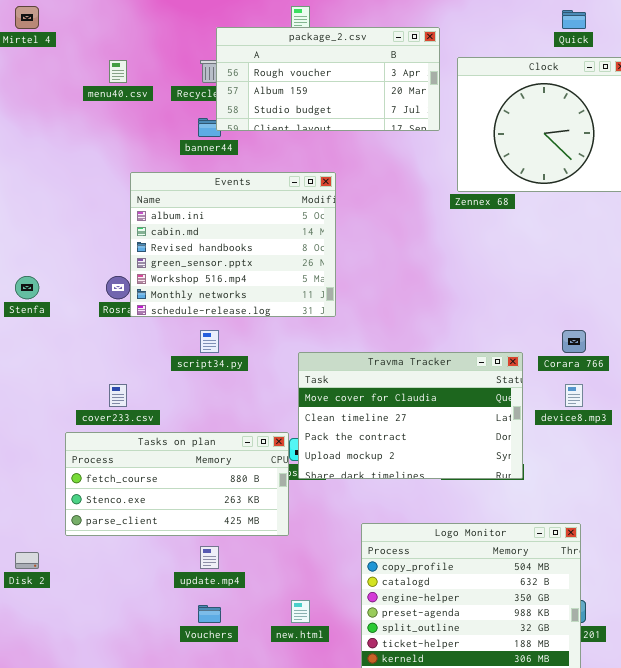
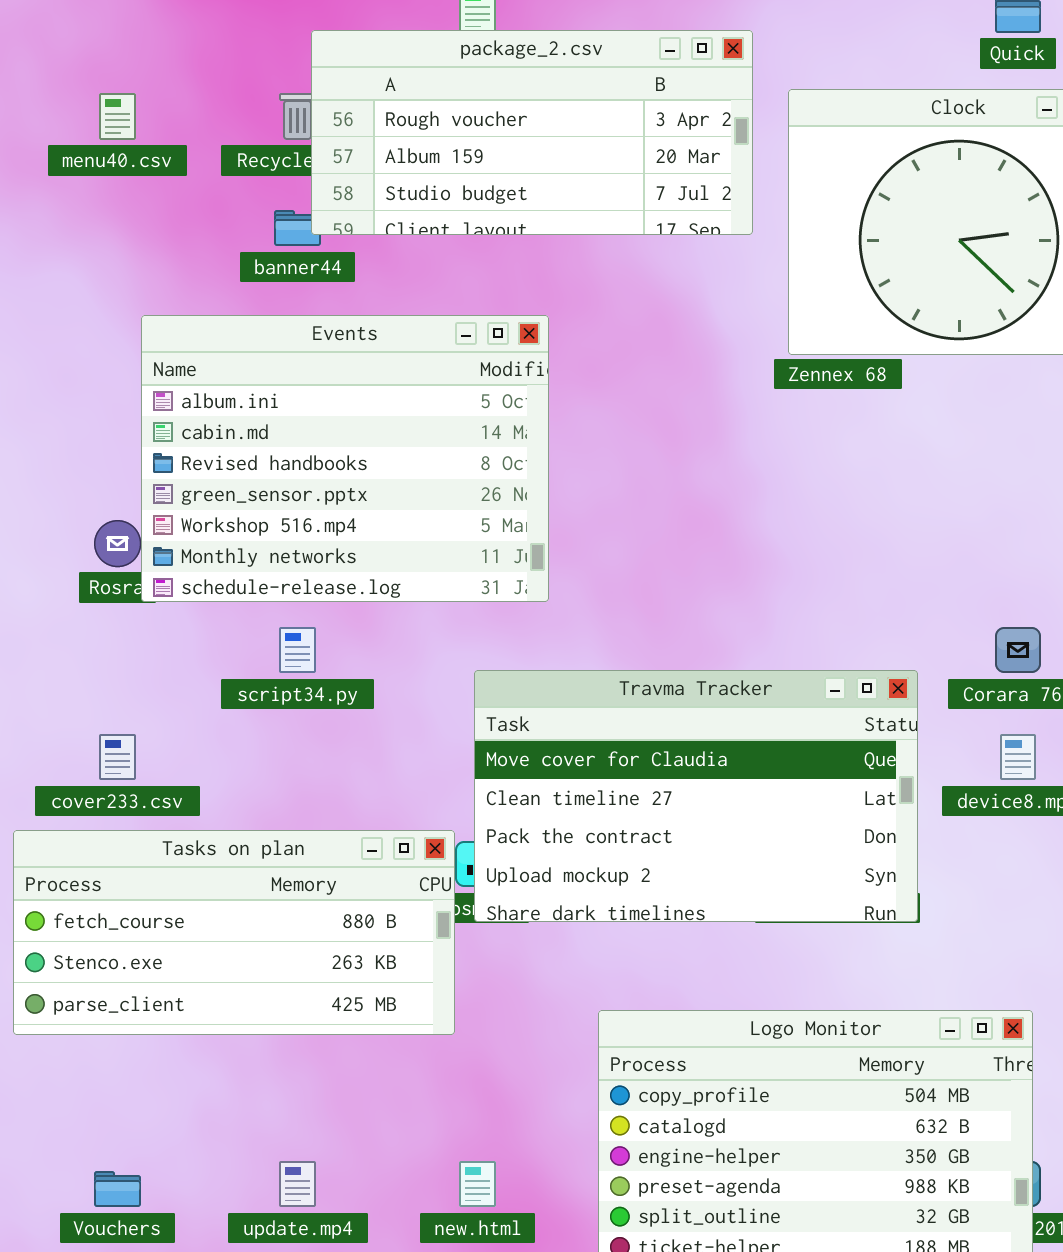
update.mp4: [200,546,219,569] -> [279,1161,316,1207], moved
Vouchers: [198,605,221,623] -> [94,1171,141,1207], moved

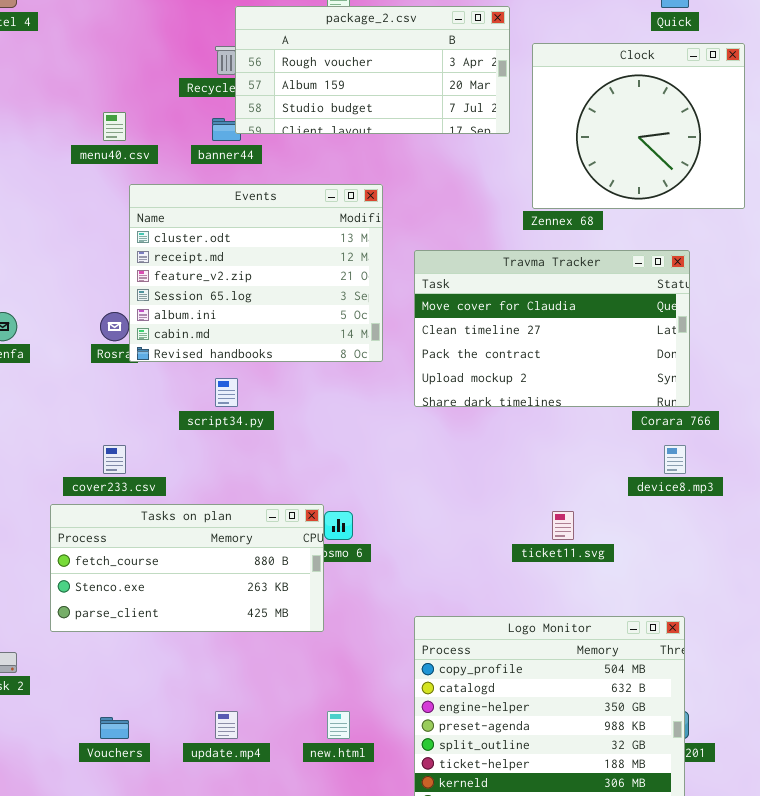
menu40.csv: [99,93,136,140] -> [103,112,126,141], moved
Events: [141,315,549,602] -> [129,184,383,362], scrolled up 4 rows
Travma Tracker: [474,670,918,922] -> [414,250,690,407], moved

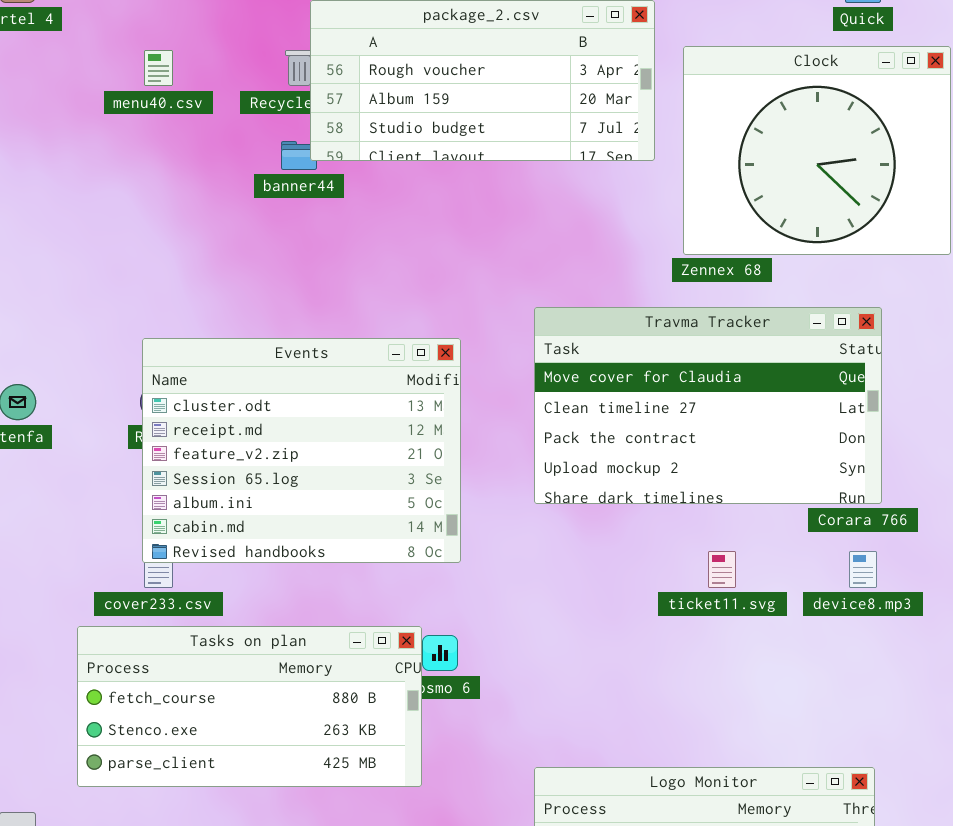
menu40.csv: [103,112,126,141] -> [144,50,173,86], moved
Events: [129,184,383,362] -> [142,338,461,563], moved
ticket11.svg: [552,511,574,540] -> [708,551,736,588], moved

